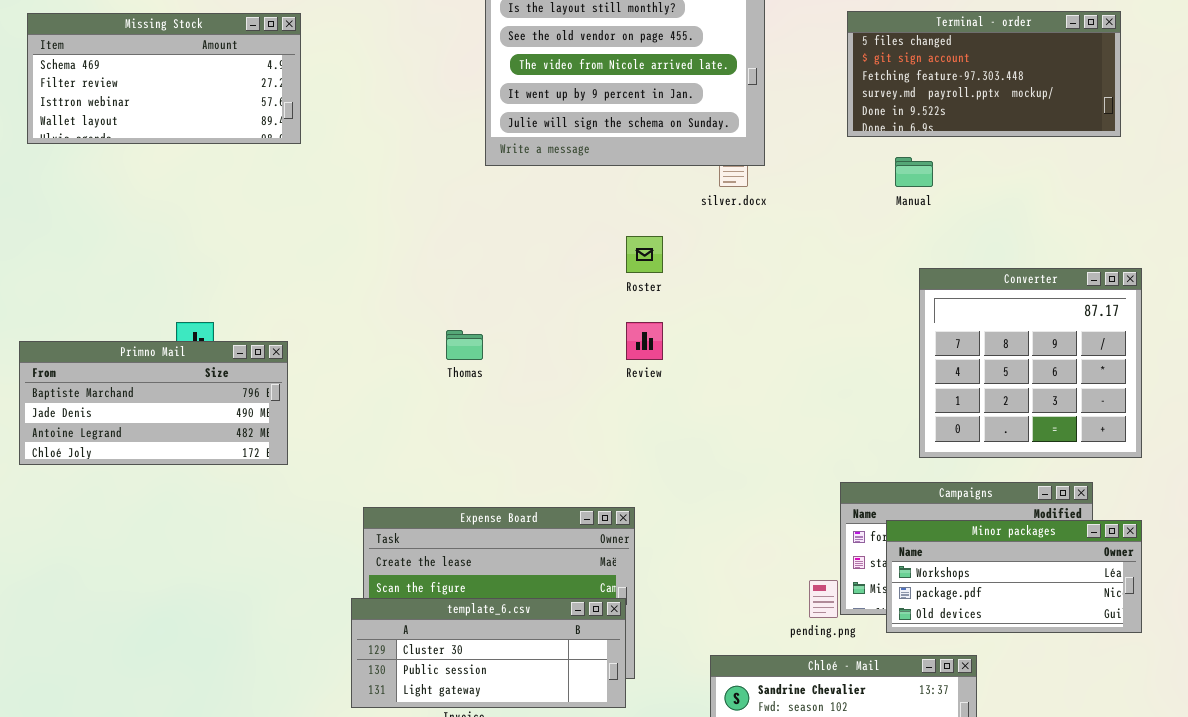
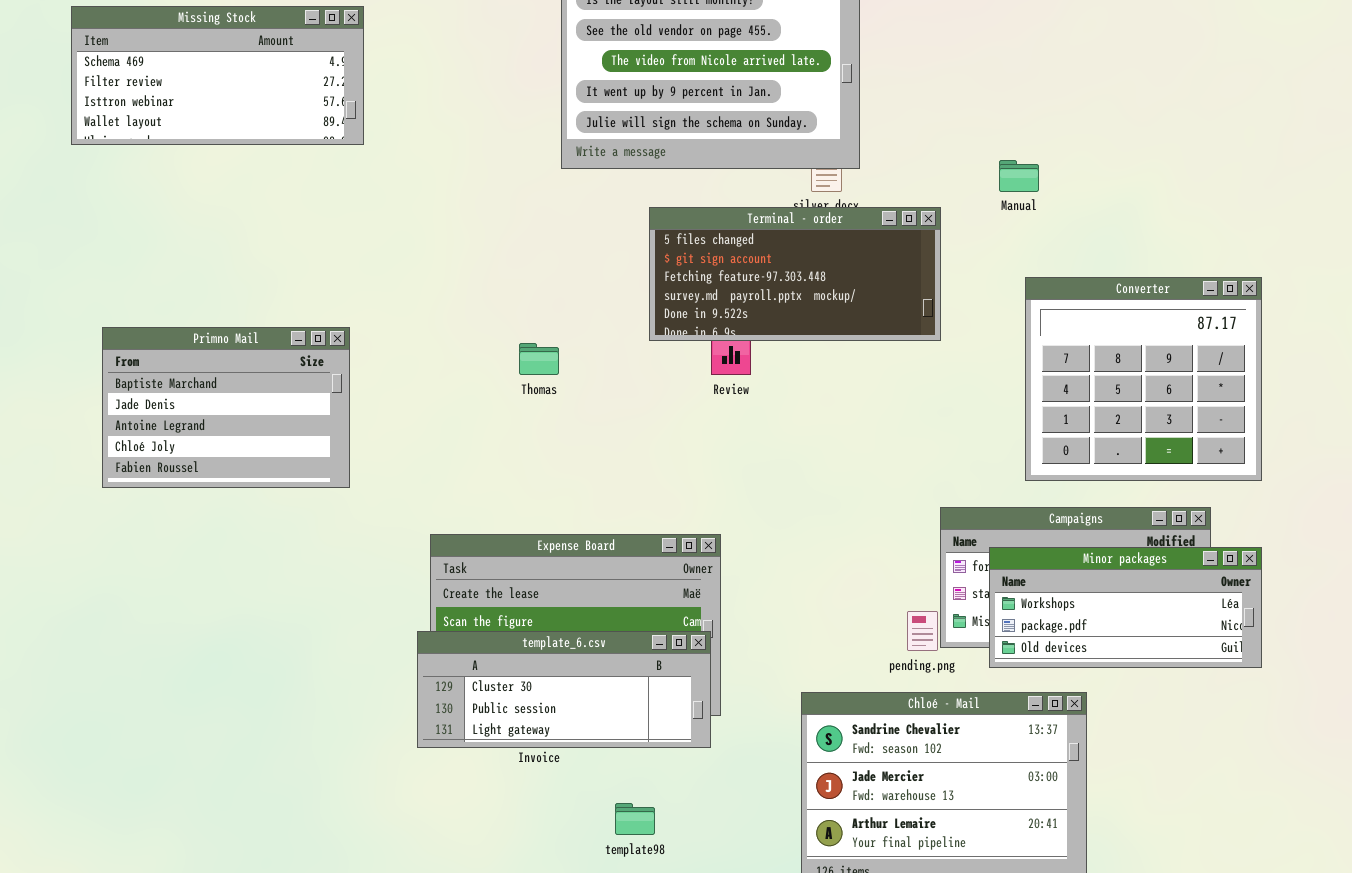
Terminal - order: [847,11,1121,137] -> [649,207,941,341], moved
Primno Mail: [19,341,288,465] -> [102,327,350,488], resized

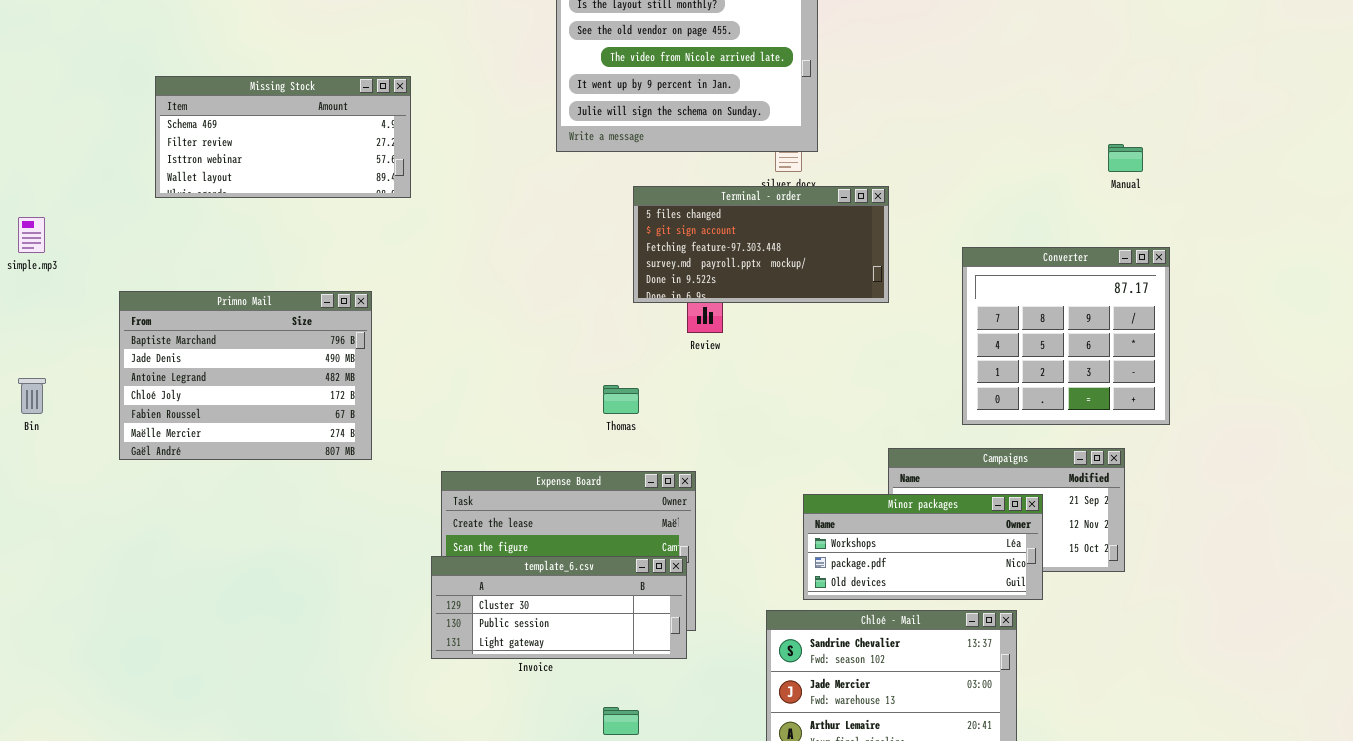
Missing Stock: [71,6,364,145] -> [155,76,411,198], moved
Manual: [999,160,1039,192] -> [1108,144,1143,172], moved
Primno Mail: [102,327,350,488] -> [119,291,372,460], resized
Thomas: [519,343,559,375] -> [603,385,639,414], moved
Minor packages: [989,547,1262,668] -> [803,494,1043,600], moved

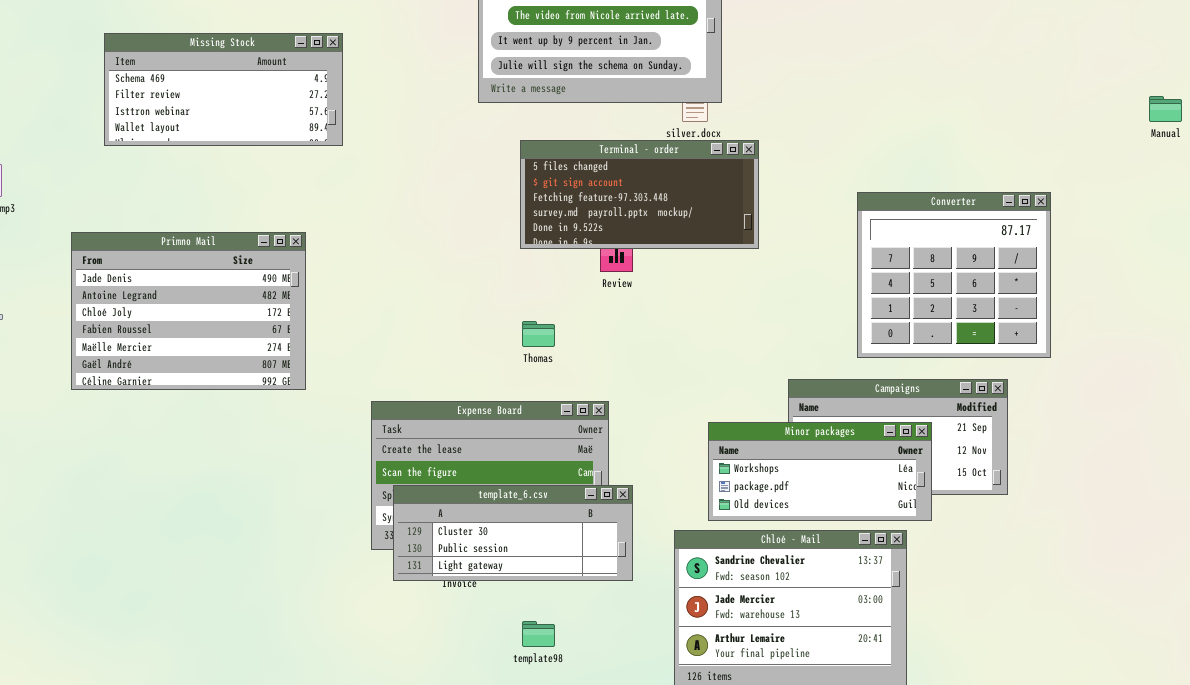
Manual: [1108,144,1143,172] -> [1149,96,1182,122], moved
Terminal - order: [633,186,889,303] -> [520,140,759,249], moved
Primno Mail: [119,291,372,460] -> [71,232,306,390], scrolled down 1 row
template_6.csv: [431,556,687,659] -> [393,485,633,581], moved

